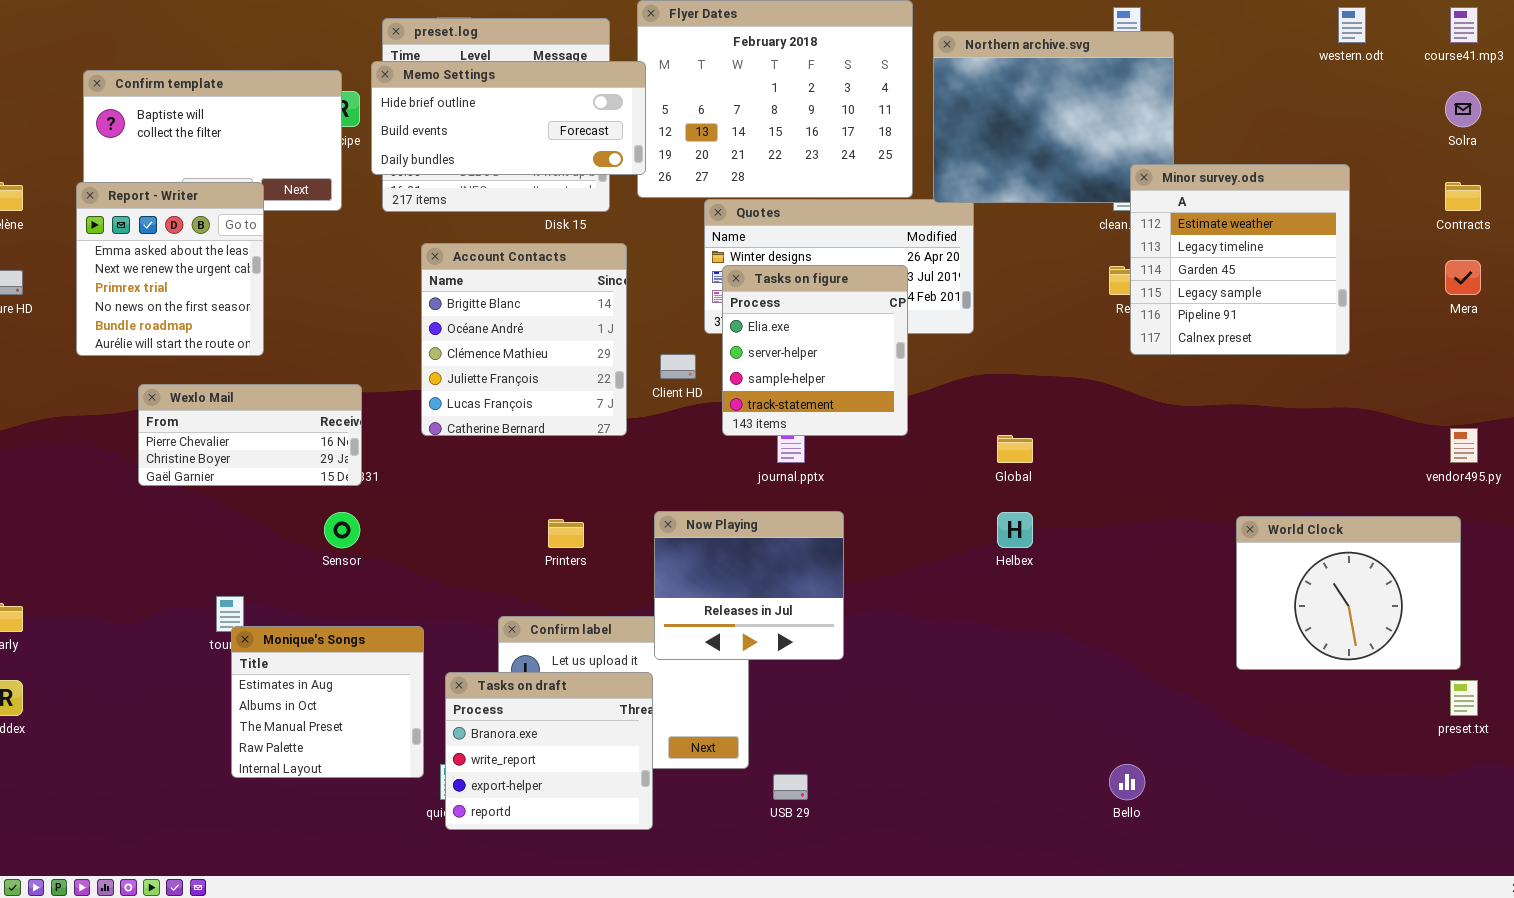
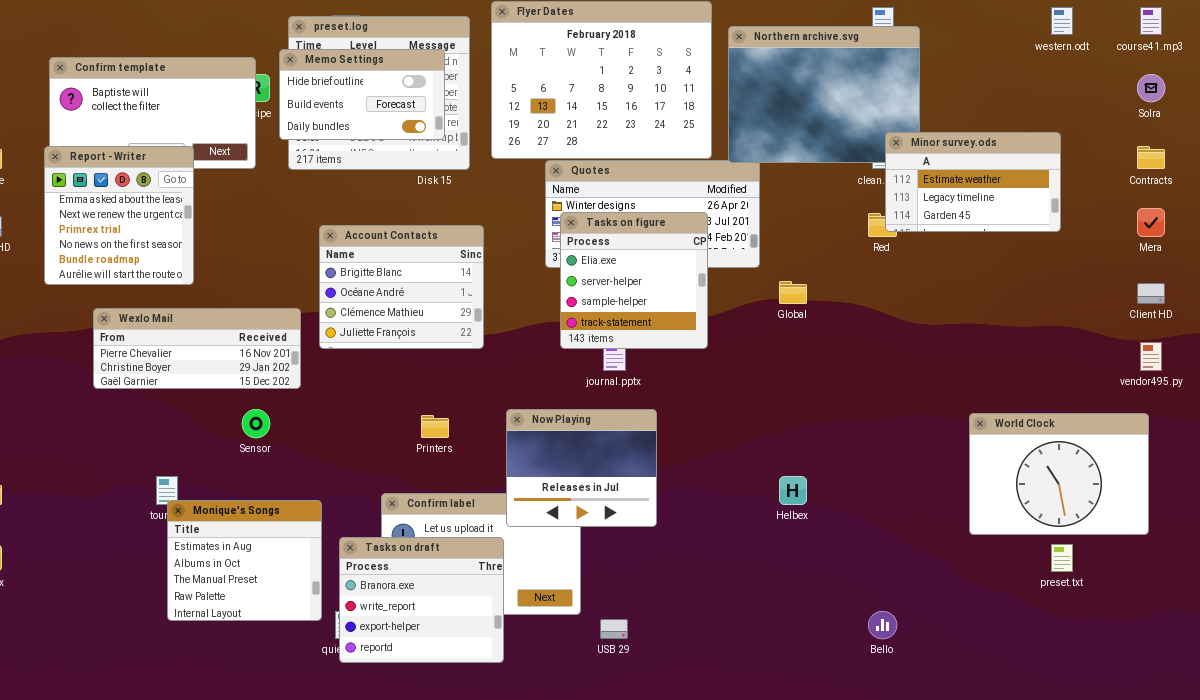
Memo Settings: [371,61,646,175] -> [279,49,445,140], resized
Minor survey.ods: [1130,164,1350,355] -> [885,132,1061,232], resized
Account Contacts: [421,243,627,436] -> [319,225,484,349], resized
Client HD: [660,354,696,379] -> [1137,283,1165,304], moved
Wexlo Mail: [138,384,362,486] -> [93,308,301,389], resized
Global: [997,435,1033,463] -> [779,281,807,304], moved
Helbex: [997,512,1033,548] -> [779,476,807,505], moved
preset.txt: [1450,680,1478,716] -> [1051,544,1073,572], moved

